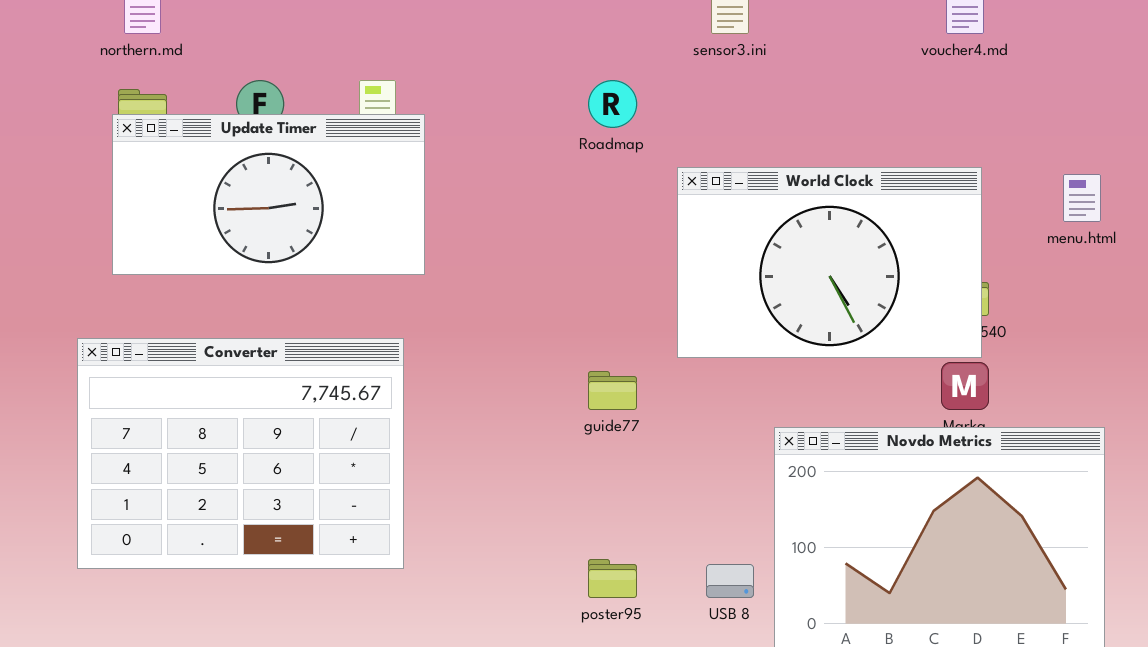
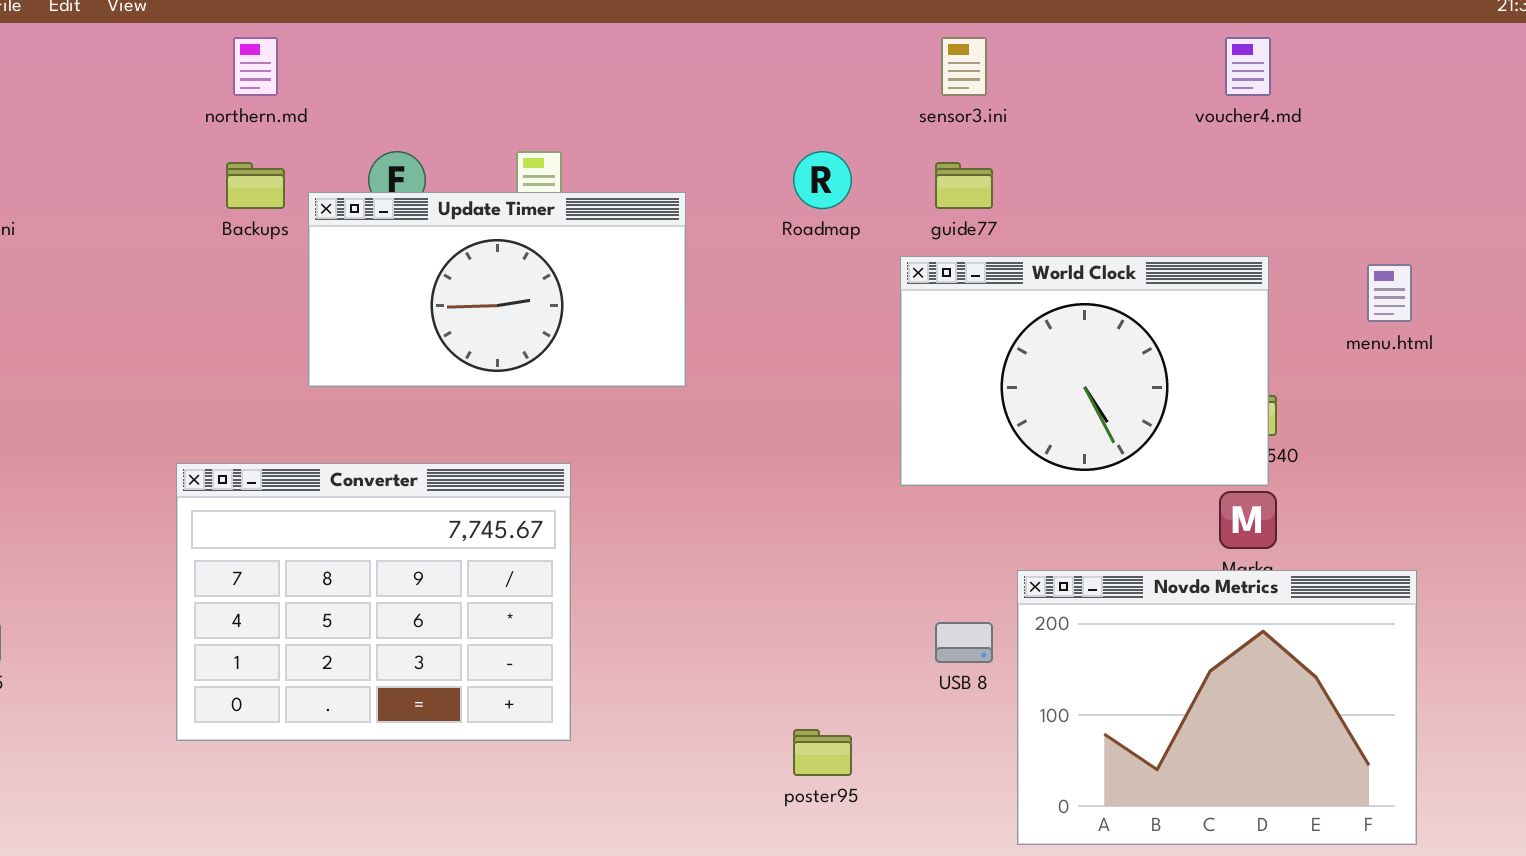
Update Timer: [112,114,425,275] -> [308,192,686,387], moved
guide77: [588,371,637,410] -> [935,162,993,209], moved
USB 8: [706,564,754,598] -> [935,622,993,663], moved

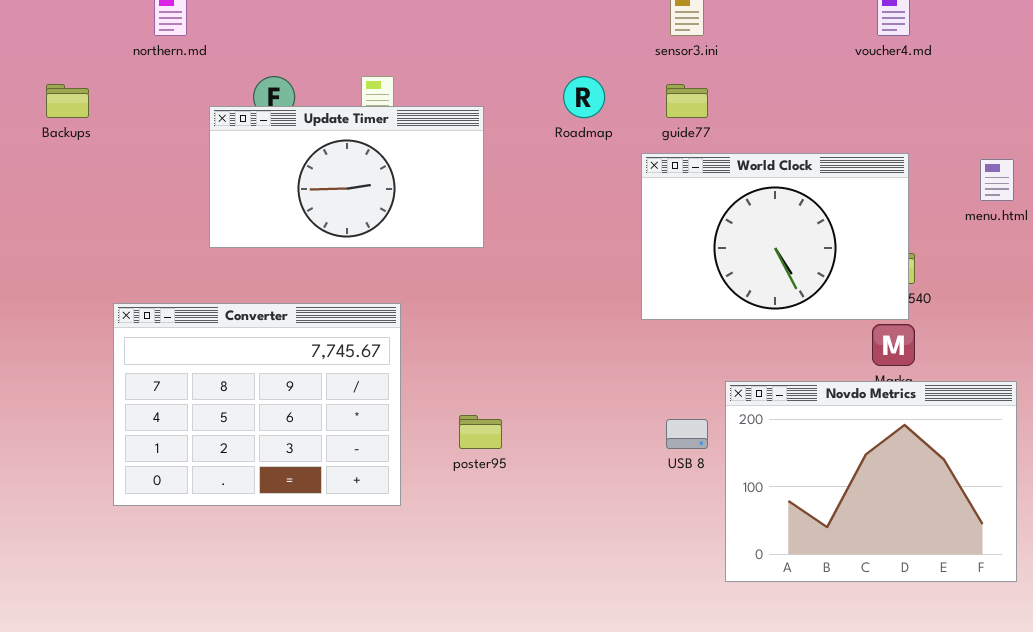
Backups: [226,162,285,209] -> [46,84,89,118], moved
poster95: [793,729,852,776] -> [459,415,502,449], moved

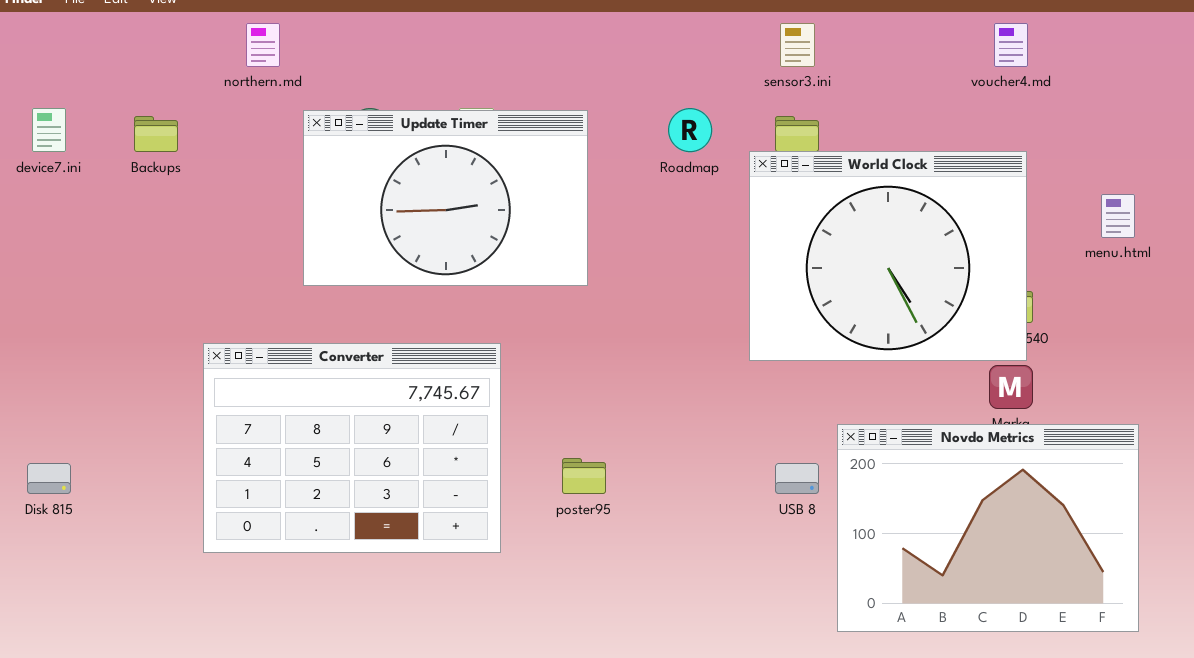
Update Timer: [209,106,484,248] -> [303,110,588,286], resized
World Clock: [641,153,909,320] -> [749,151,1027,361], resized

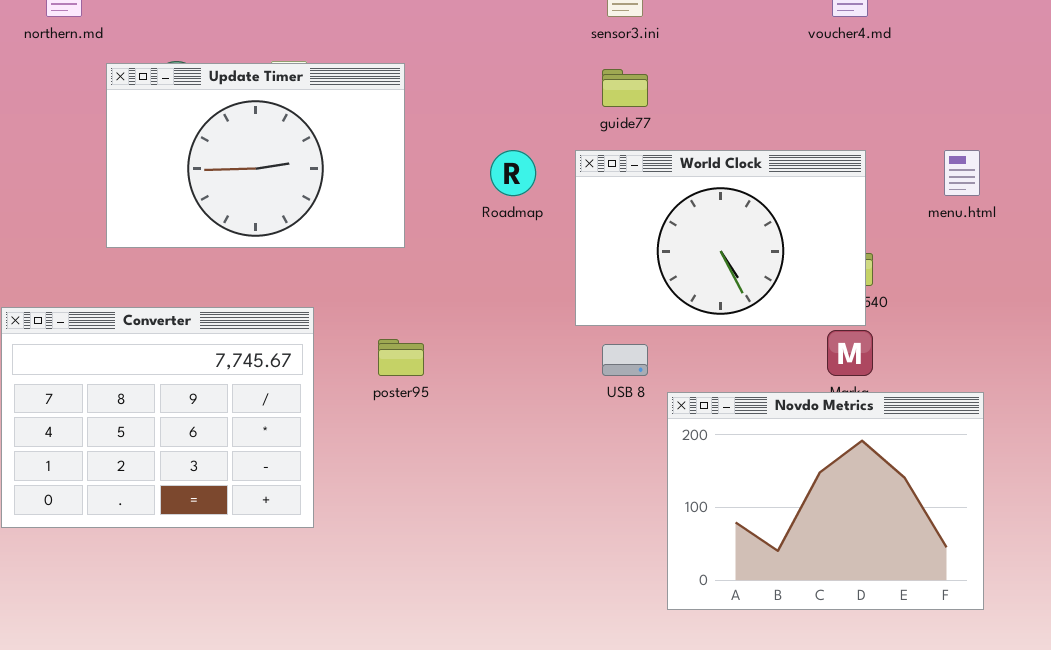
Roadmap: [668,108,712,152] -> [490,150,536,196], moved
World Clock: [749,151,1027,361] -> [575,150,866,326], resized
poster95: [562,458,606,494] -> [378,339,424,376], moved
USB 8: [775,463,819,494] -> [602,344,648,376], moved

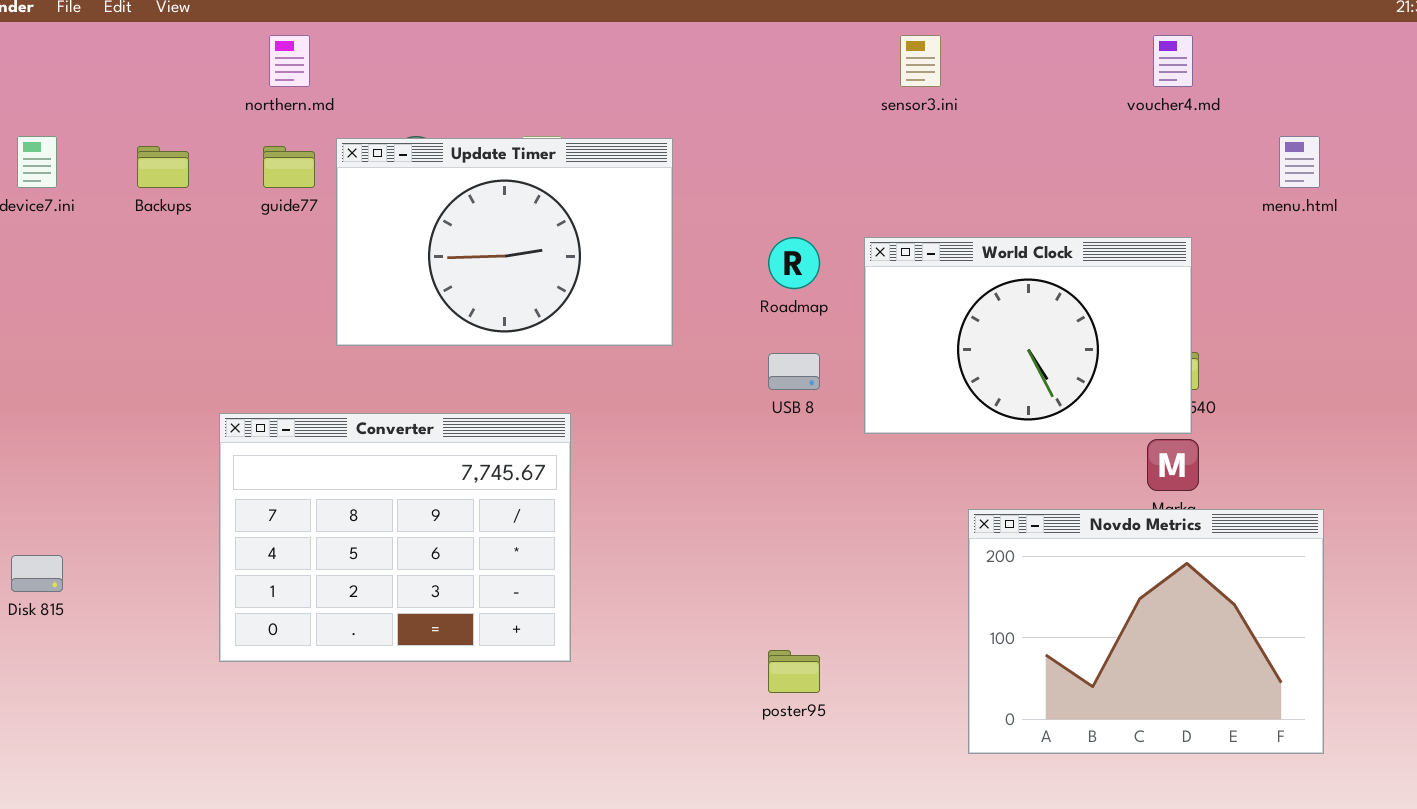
guide77: [602,69,648,107] -> [263,146,315,188], moved
menu.html: [944,150,980,196] -> [1279,136,1320,188], moved
poster95: [378,339,424,376] -> [768,650,820,693], moved
USB 8: [602,344,648,376] -> [768,353,820,390], moved

